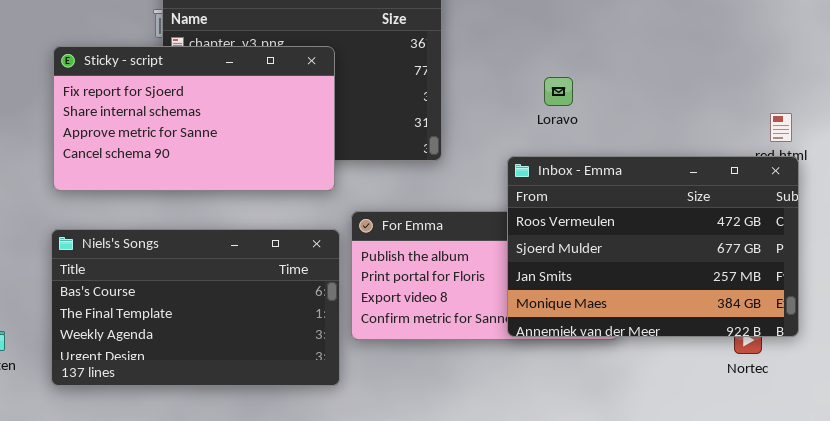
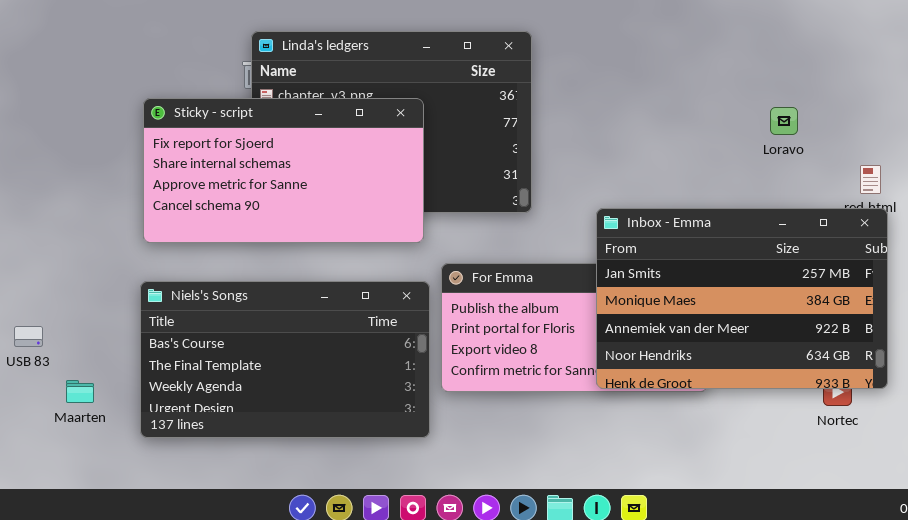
Loravo: [544,77,573,106] -> [770,107,798,135], moved
Inbox - Emma: [507,156,799,337] -> [596,208,888,389], scrolled down 2 rows

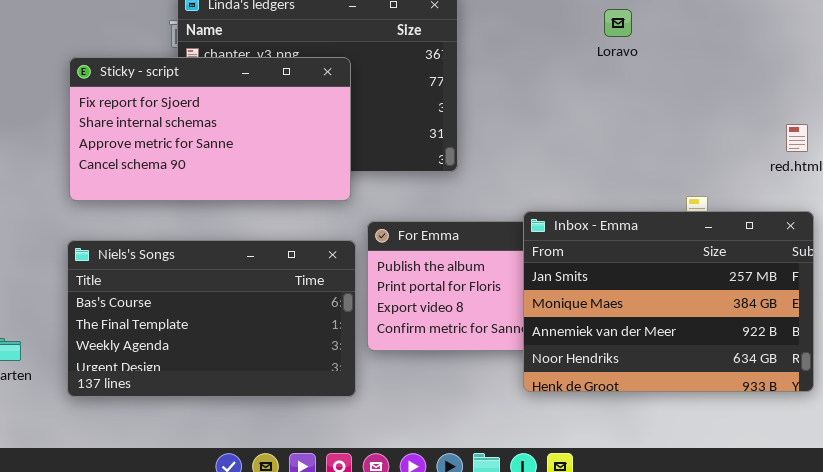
Loravo: [770,107,798,135] -> [604,9,632,37], moved
Inbox - Emma: [596,208,888,389] -> [523,211,814,392], moved

